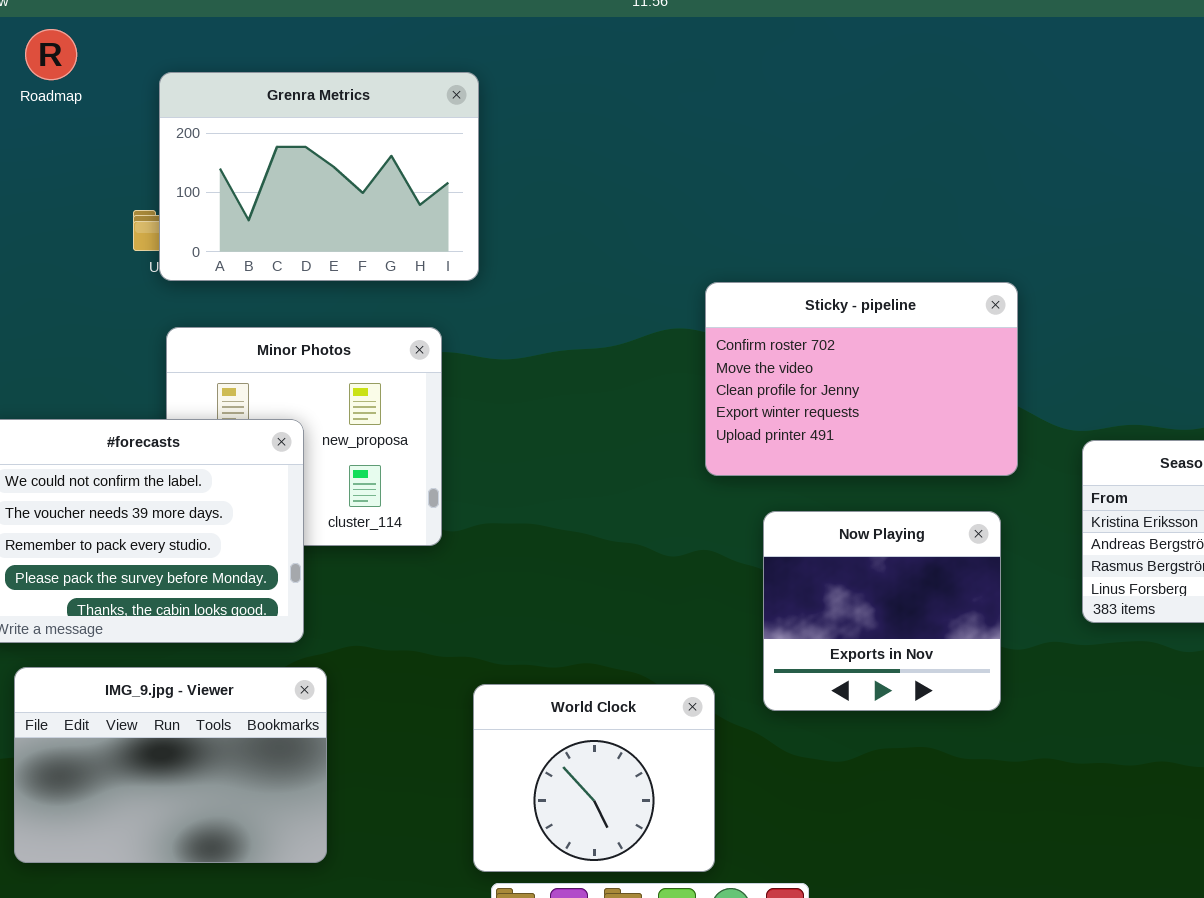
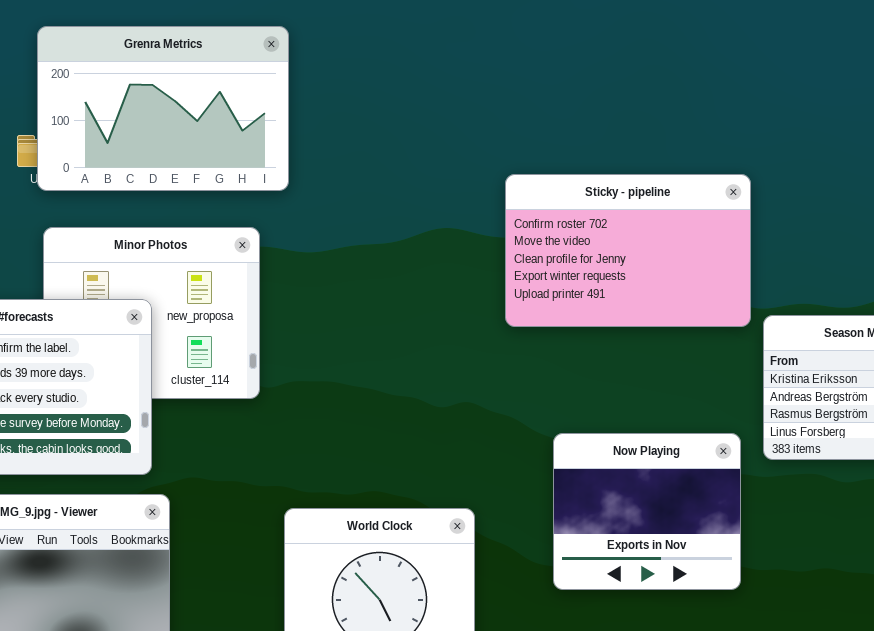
Sticky - pipeline: [705,282,1018,476] -> [505,174,751,327], moved
Now Playing: [763,511,1001,711] -> [553,433,741,590], moved

